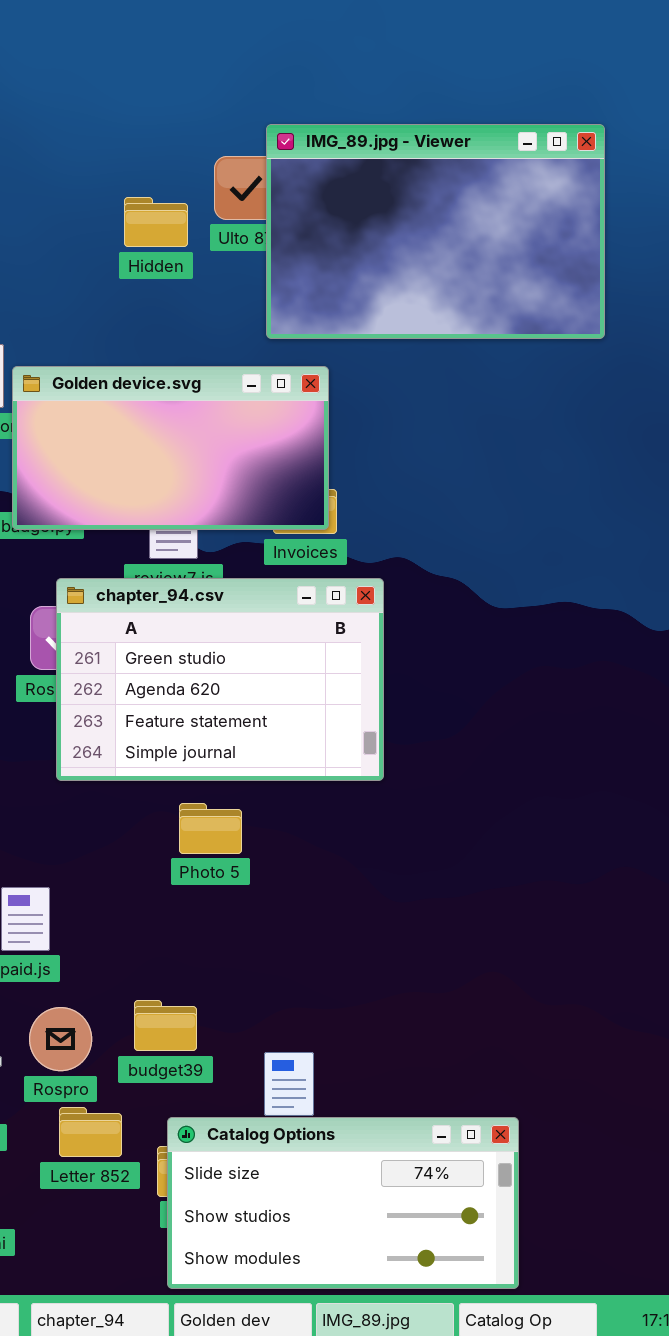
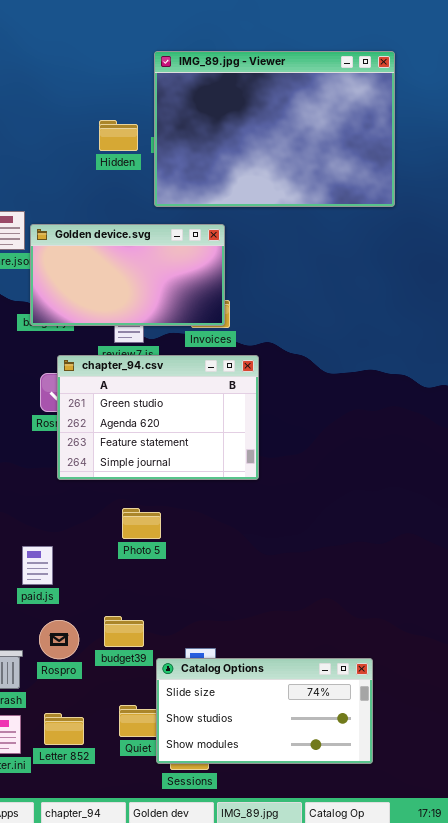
IMG_89.jpg - Viewer: [266,124,605,339] -> [154,51,395,207], resized
Photo 5: [179,803,242,854] -> [122,508,161,539], moved
Letter 852: [59,1107,122,1157] -> [44,713,84,745], moved
Catalog Options: [167,1117,519,1289] -> [156,658,373,764], moved

